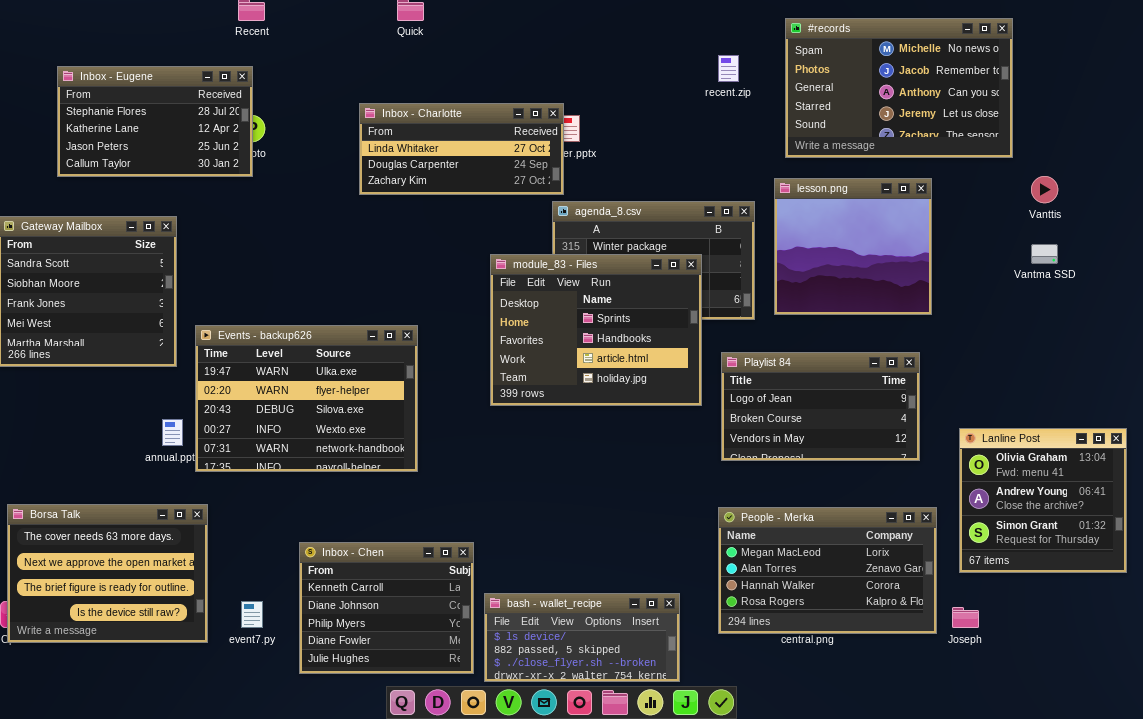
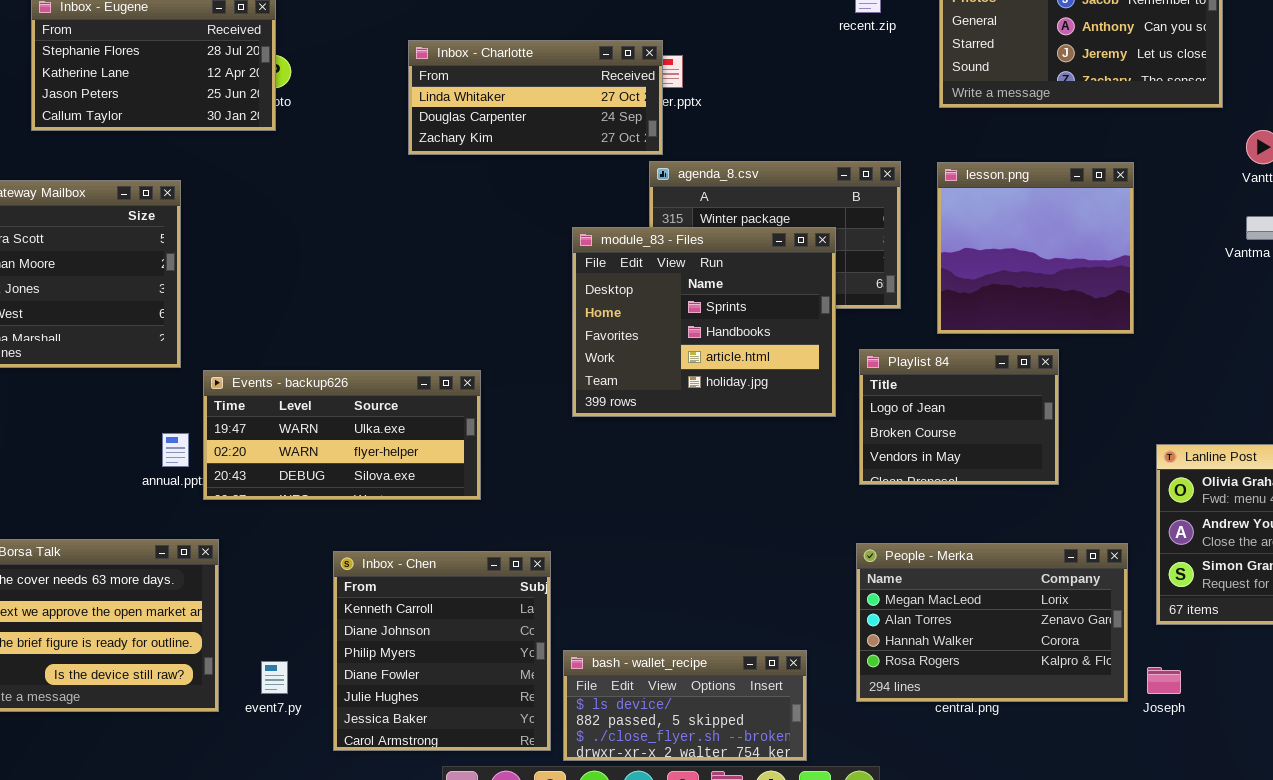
lesson.png: [774,178,932,315] -> [937,162,1134,334], moved
Events - backup626: [195,325,418,472] -> [203,370,481,500], resized
Playlist 84: [721,352,920,461] -> [859,349,1059,485], resized
Inbox - Chen: [299,542,474,674] -> [333,551,551,751], resized

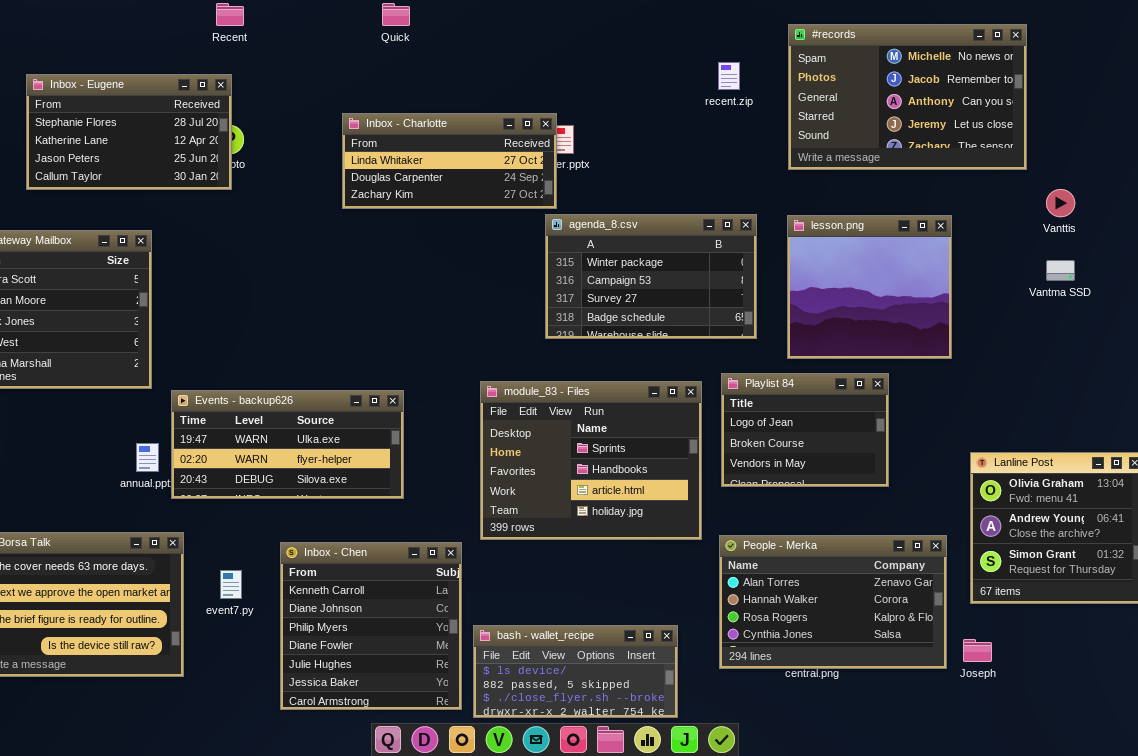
module_83 - Files: [572,227,836,417] -> [480,381,702,540], moved
People - Merka: [856,543,1128,702] -> [719,535,947,669], scrolled down 1 row
event7.py: [261,661,288,694] -> [220,570,242,599], moved

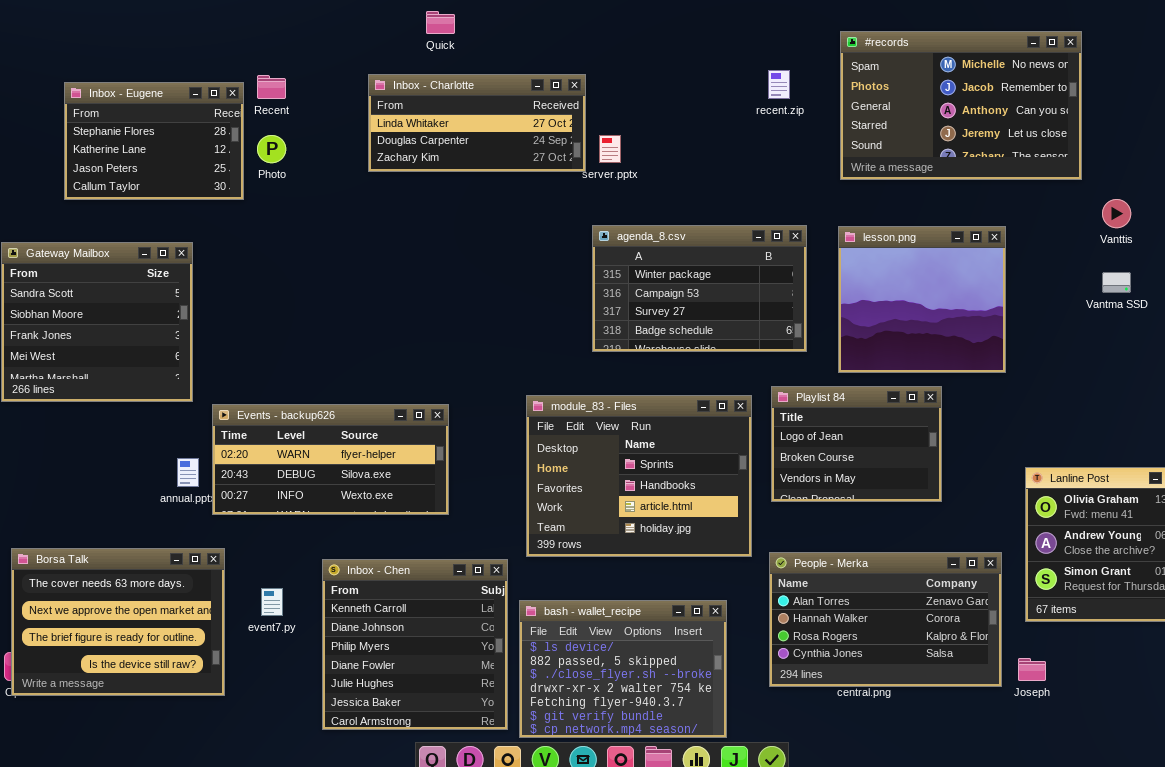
Recent: [216,3,244,26] -> [257,75,286,99], moved
Inbox - Eugene: [26,74,232,190] -> [64,82,244,200], resized
Inbox - Charlotte: [342,113,557,209] -> [368,74,586,172], moved
Events - backup626: [171,390,404,499] -> [212,404,449,515], scrolled down 1 row
bash - wallet_recipe: [473,625,678,718] -> [519,600,727,738], resized

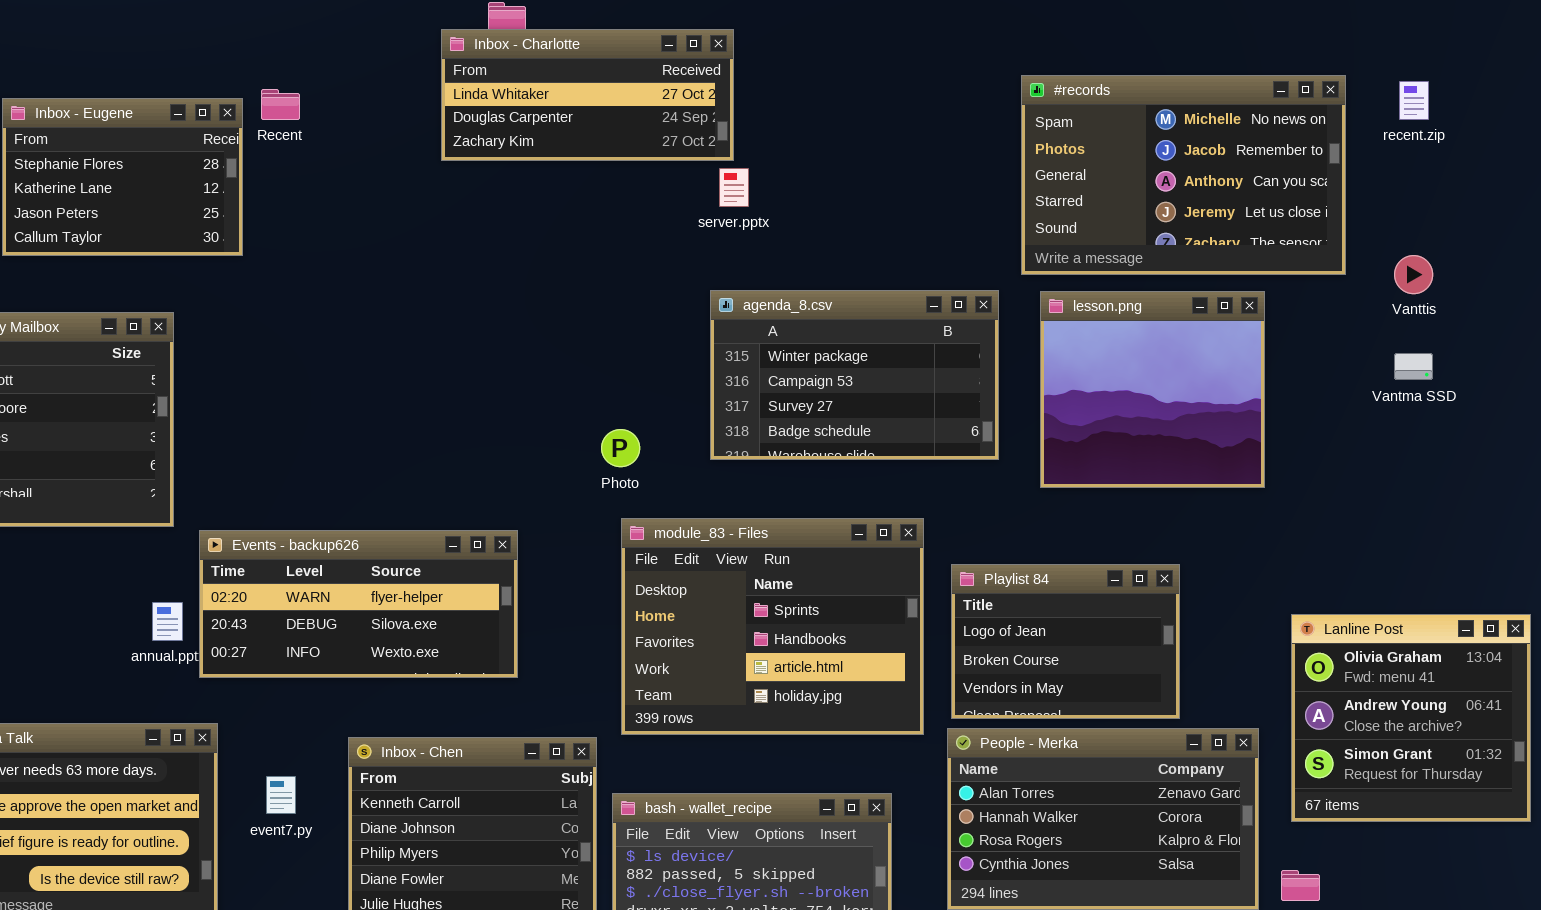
#records: [840,31,1082,180] -> [1021,75,1346,275], moved
recent.zip: [768,70,790,99] -> [1399,81,1429,120], moved
Inbox - Charlotte: [368,74,586,172] -> [441,29,734,161], moved
Photo: [257,135,286,163] -> [601,429,640,467], moved
Playlist 84: [771,386,942,502] -> [951,564,1180,719], moved

